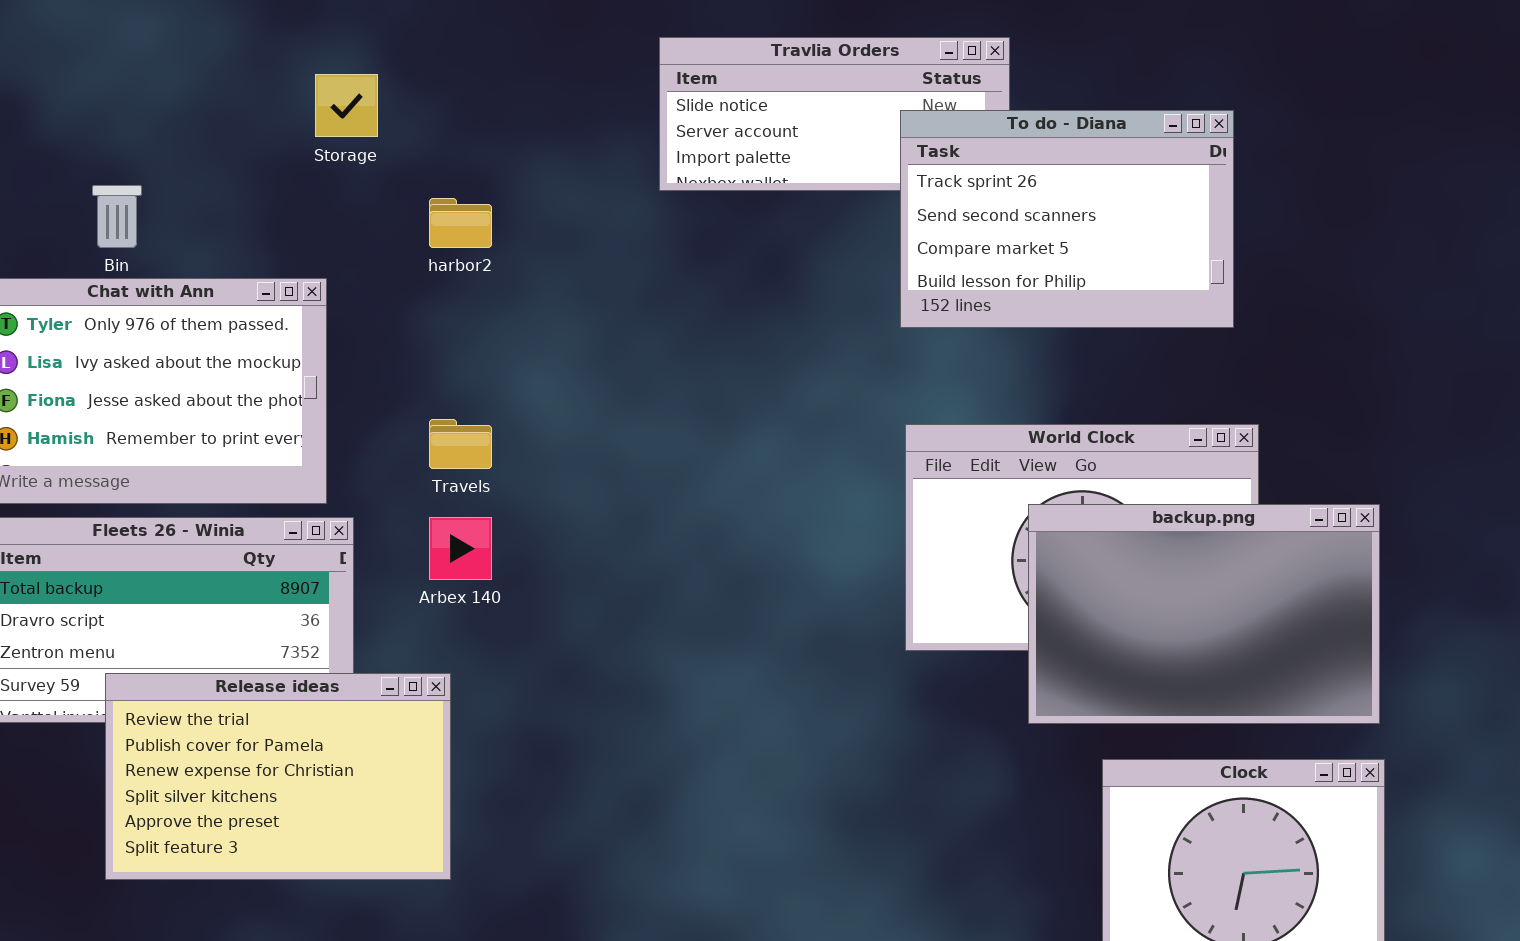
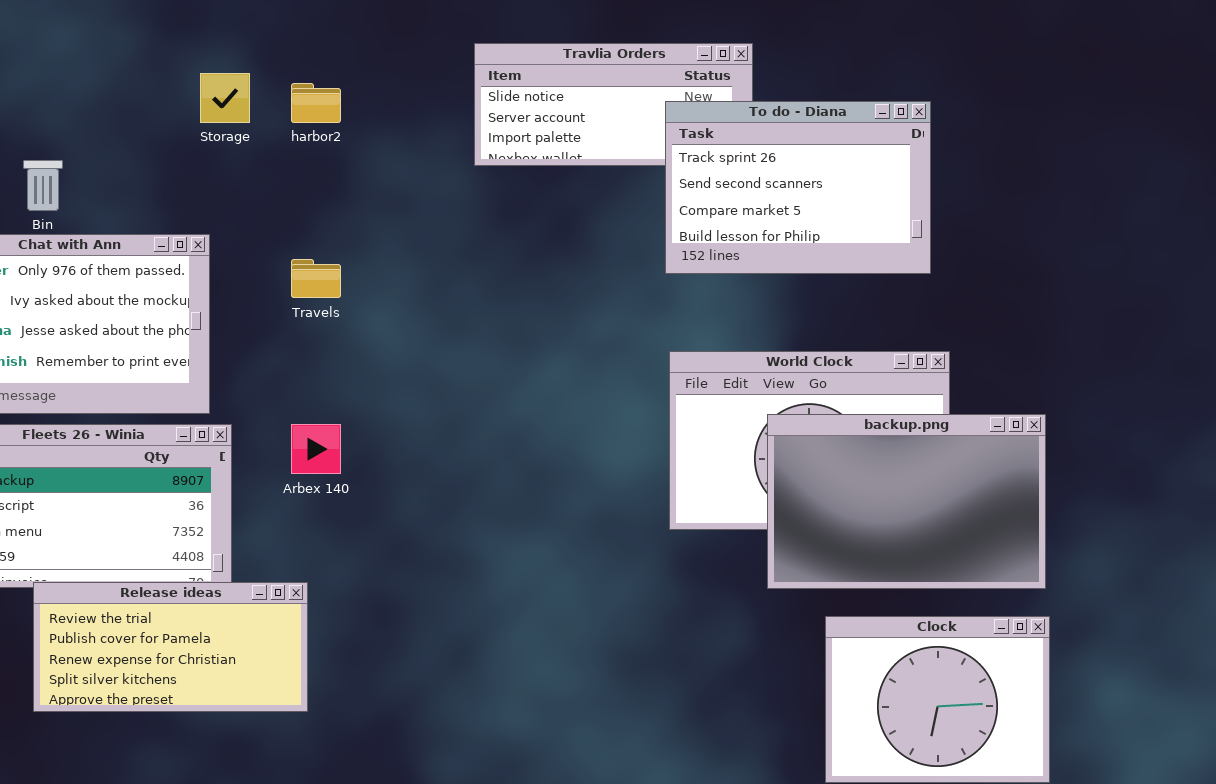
harbor2: [429,198,492,248] -> [291,83,341,123], moved
Travels: [429,419,492,469] -> [291,259,341,298], moved
Release ideas: [105,673,451,880] -> [33,582,308,712], resized

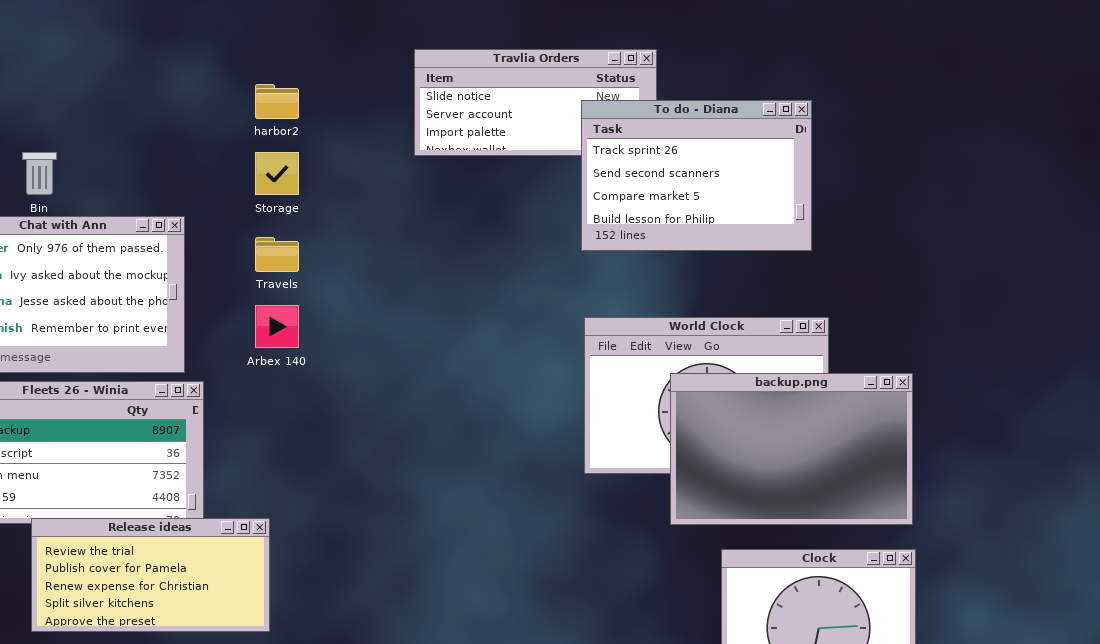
Storage: [200,73,250,123] -> [255,152,299,195], moved
Arbex 140: [291,424,341,474] -> [255,305,299,348], moved

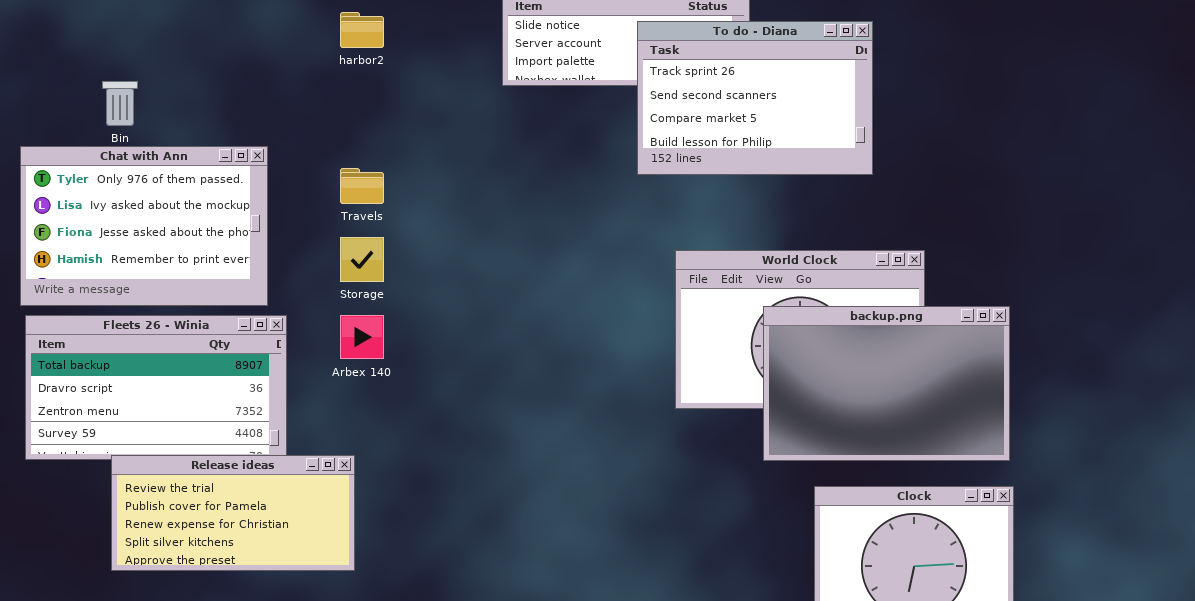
To do - Diana: [581,100,812,251] -> [637,21,873,175], moved
Storage: [255,152,299,195] -> [340,237,384,282], moved
Arbex 140: [255,305,299,348] -> [340,315,384,359], moved

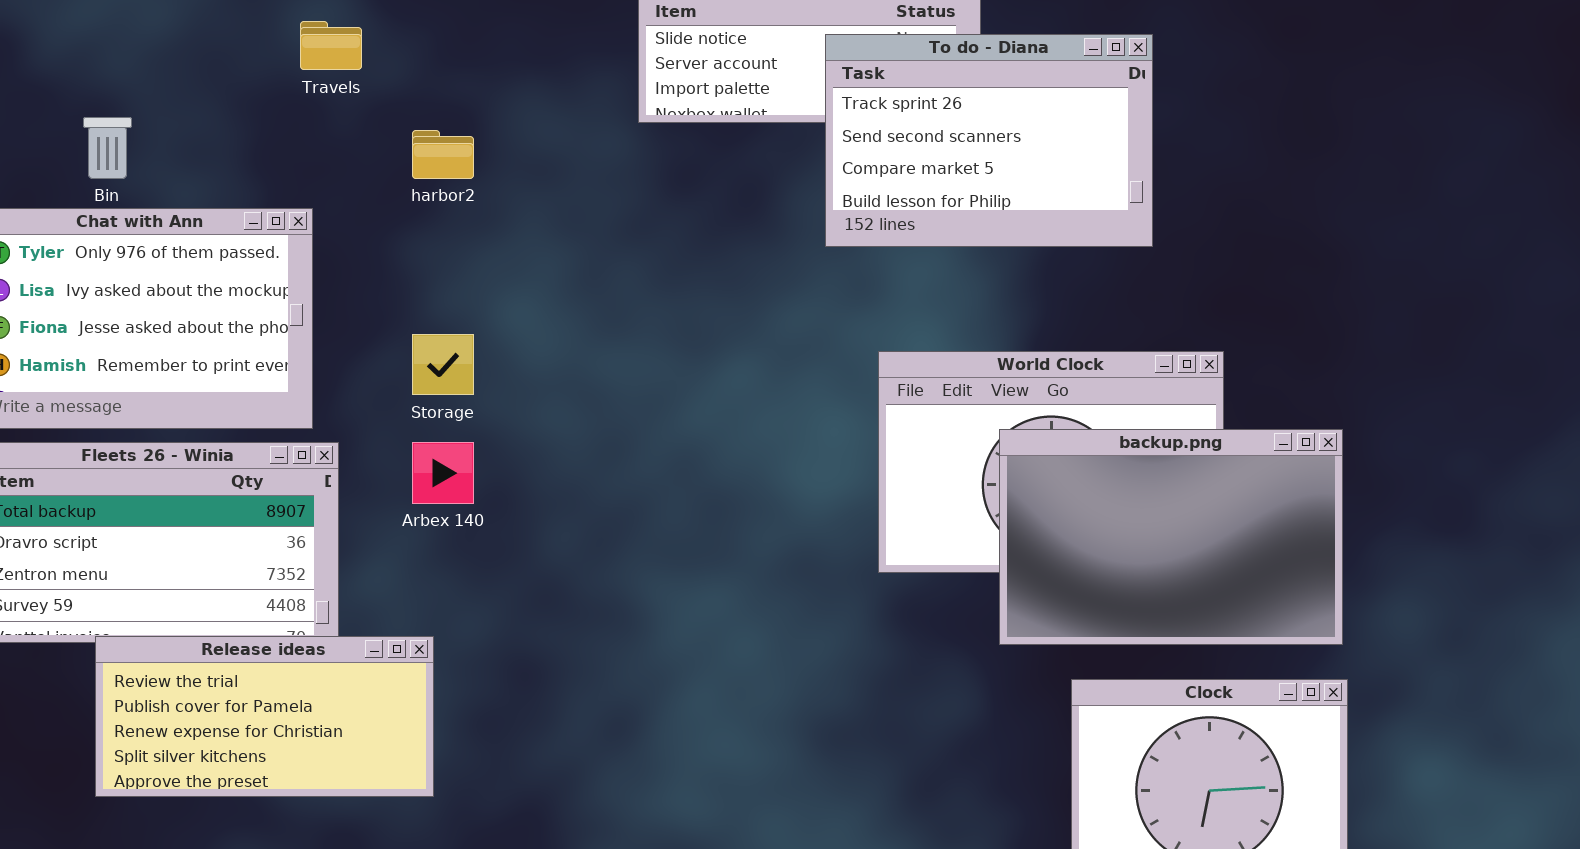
harbor2: [340,12,384,48] -> [412,130,474,179], moved
Travels: [340,168,384,204] -> [300,21,362,70], moved

